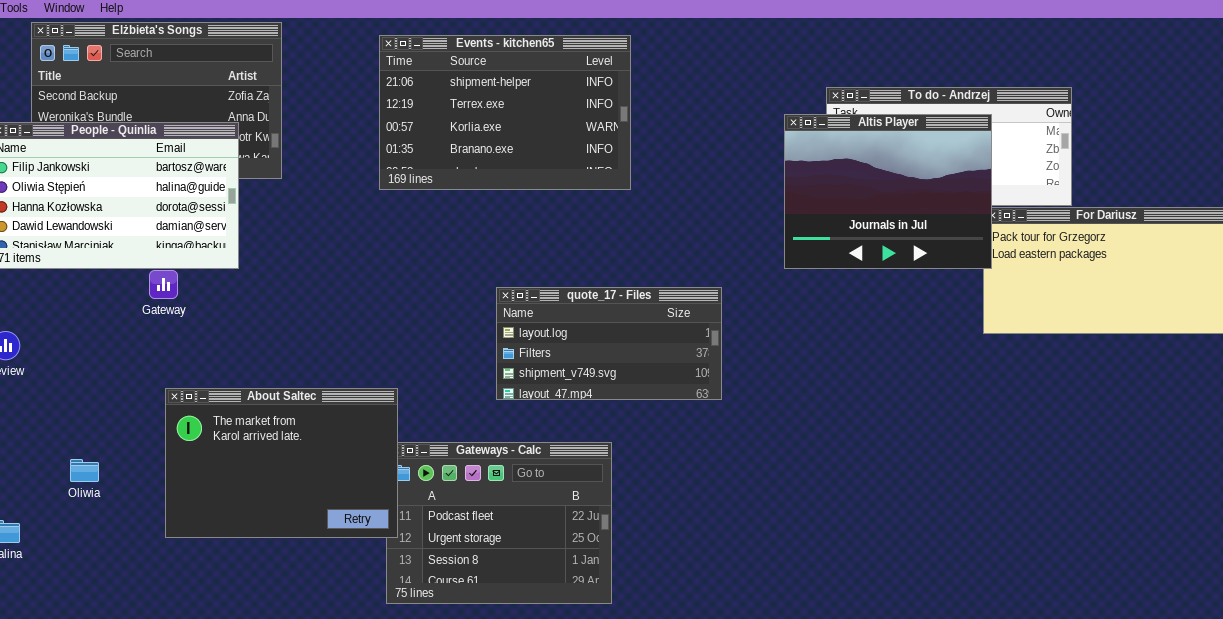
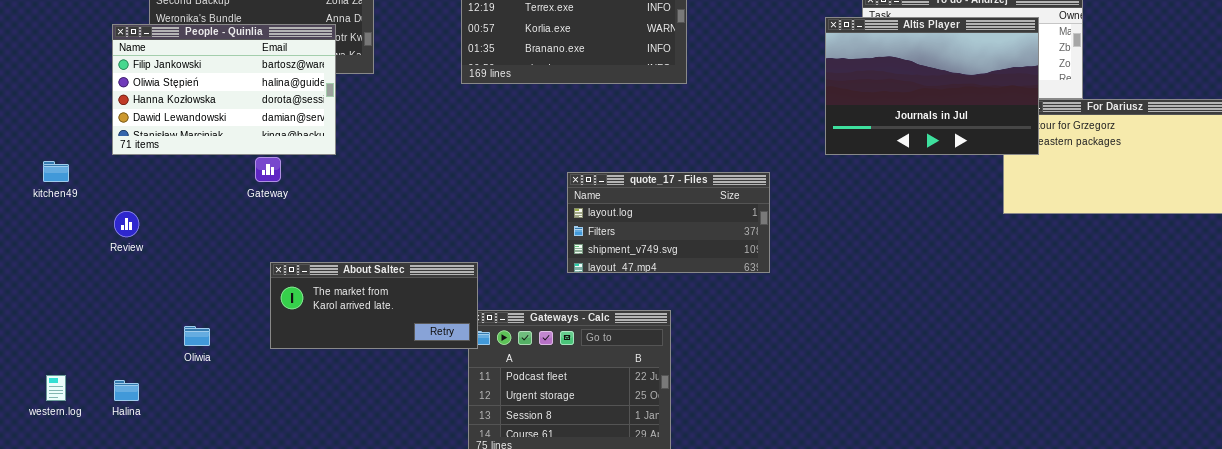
Altis Player: [784,114,992,269] -> [825,17,1039,155], resized
About Saltec: [165,388,398,538] -> [270,262,478,349], resized

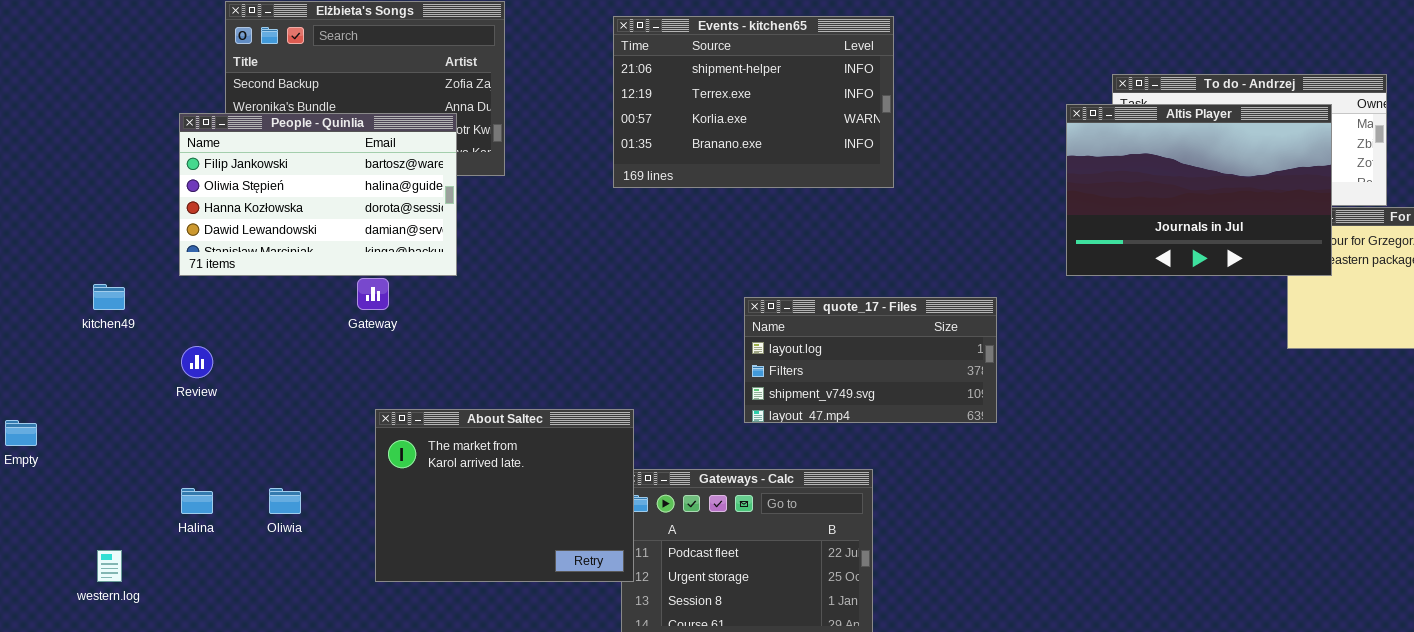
About Saltec: [270,262,478,349] -> [375,409,634,582], resized
Halina: [114,380,139,401] -> [181,488,213,514], moved

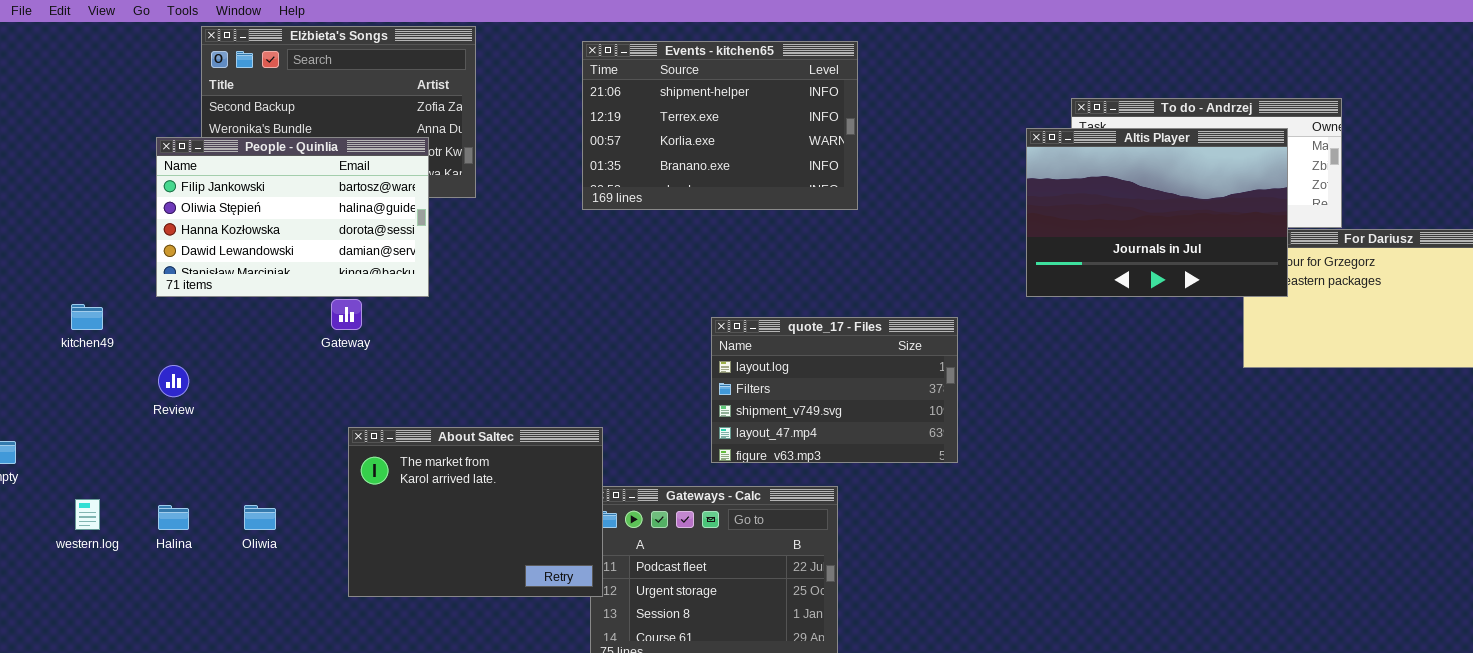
quote_17 - Files: [744,297,997,423] -> [711,317,958,463], resized
western.log: [97,550,122,582] -> [75,499,100,530], moved

